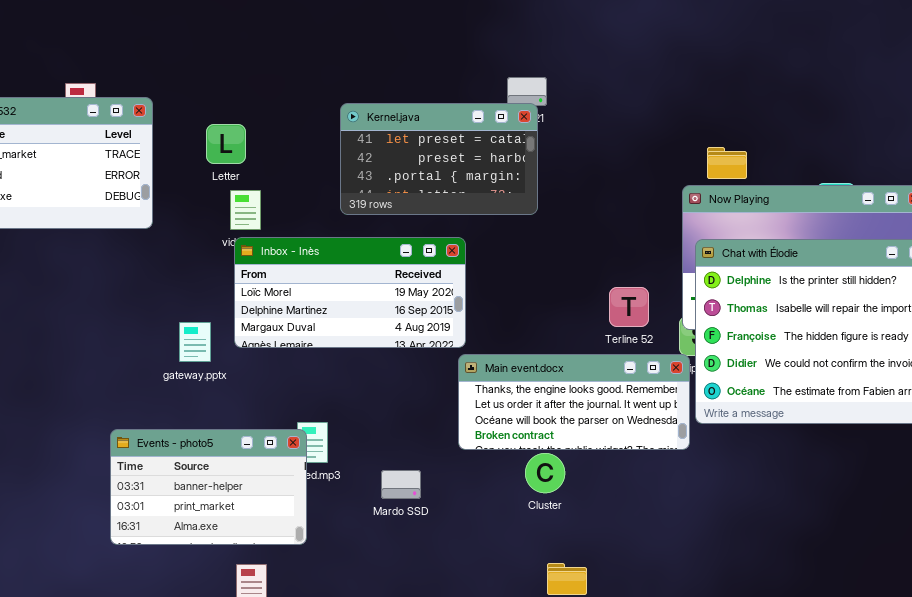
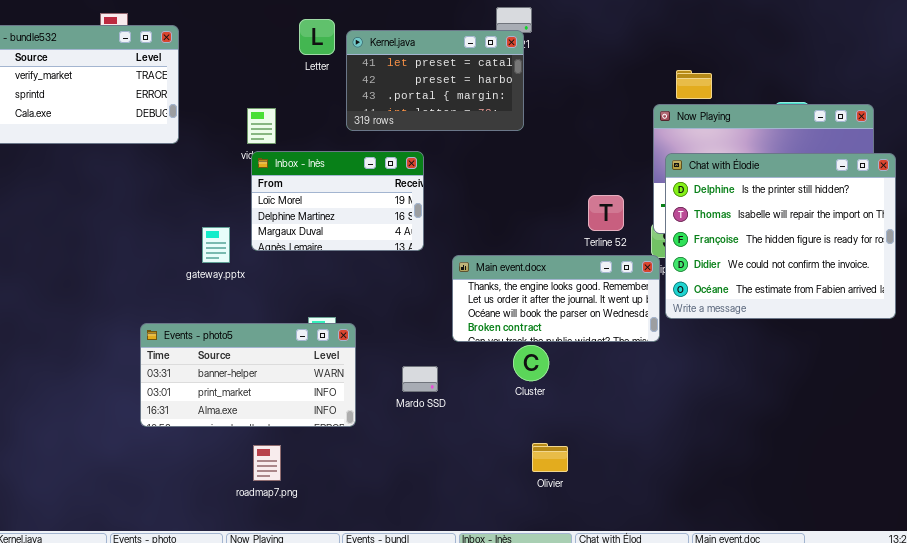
Letter: [206,124,246,164] -> [299,19,335,55], moved
Inbox - Inès: [234,237,466,348] -> [251,151,424,251], resized
Events - photo5: [110,429,307,545] -> [140,323,356,427], resized
Mardo SSD: [381,470,421,499] -> [402,366,438,392], moved

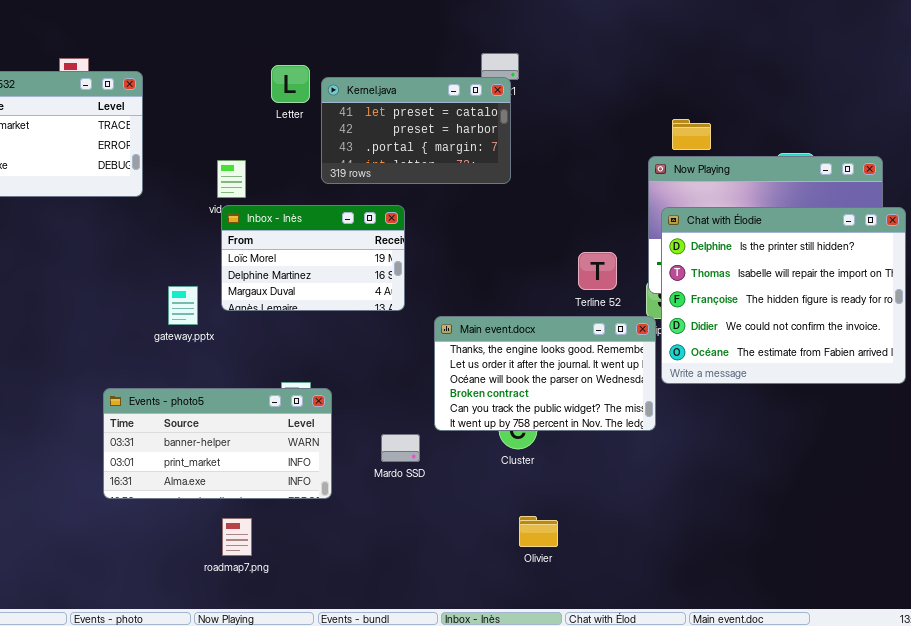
Main event.docx: [452,255,660,342] -> [434,316,656,431], resized

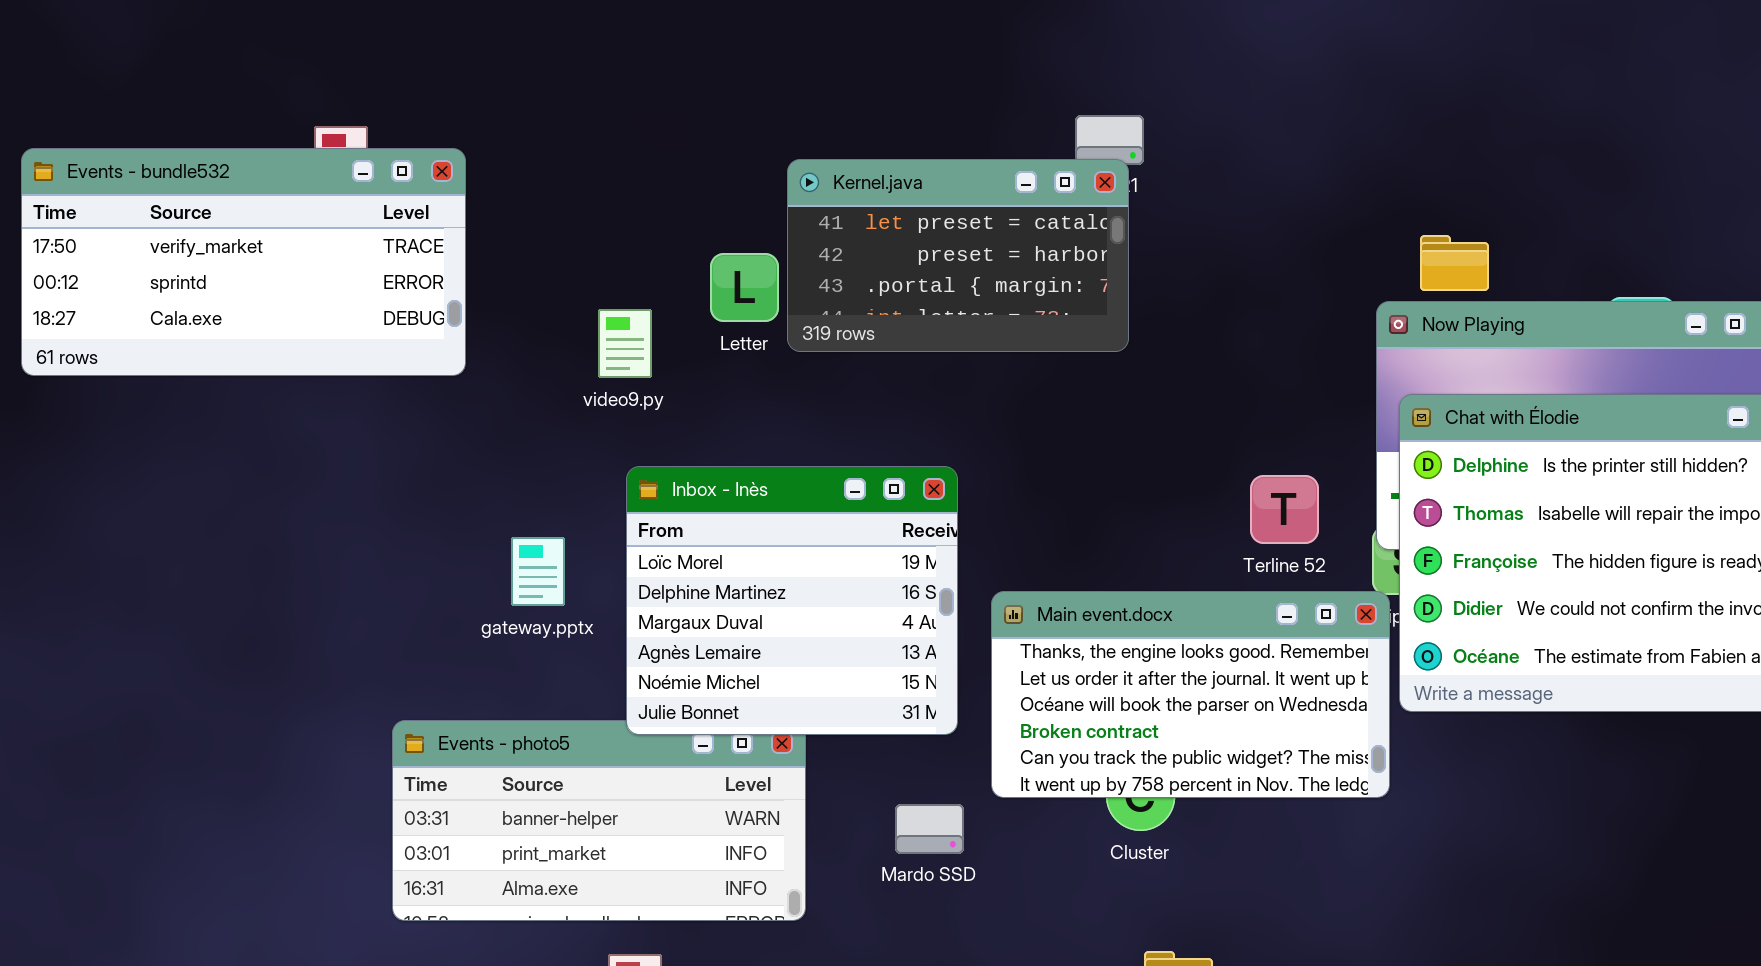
Letter: [271,65,310,103] -> [710,253,779,322], moved
Inbox - Inès: [221,205,405,311] -> [626,466,958,735], moved, resized

